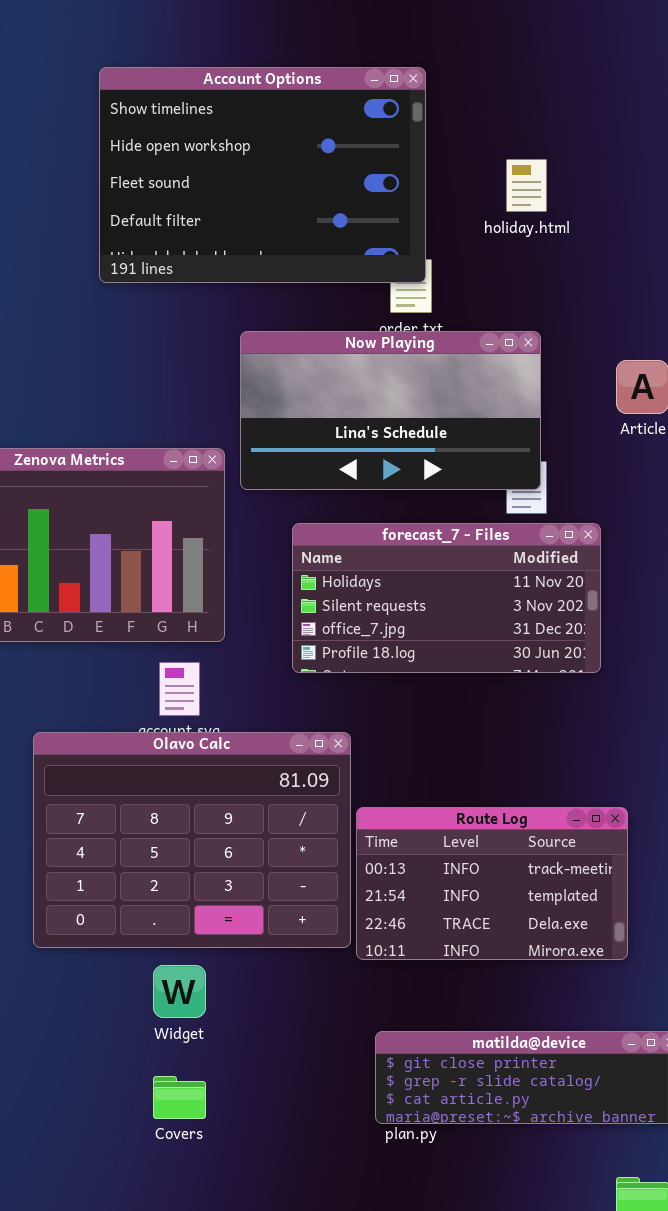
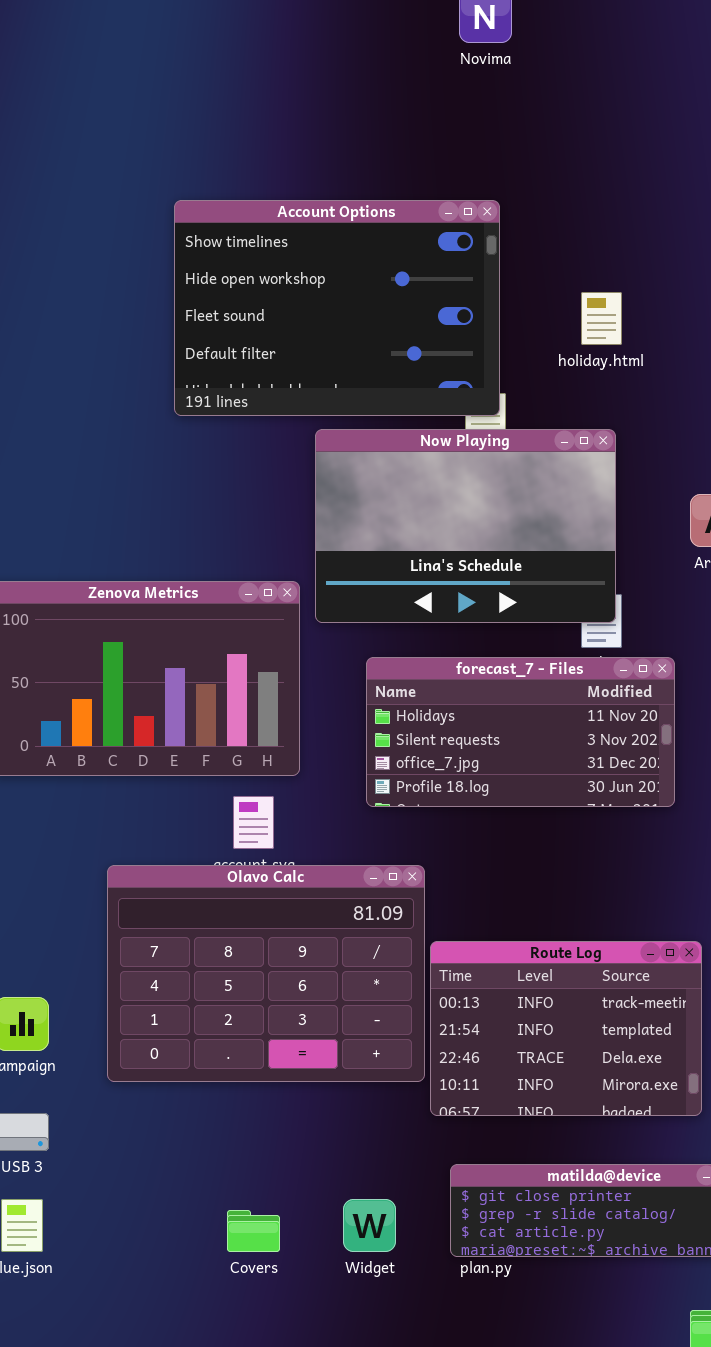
Now Playing: [240,331,541,490] -> [315,429,616,623], resized
Route Log: [356,807,628,960] -> [430,941,702,1116], resized
Widget: [153,965,206,1018] -> [343,1199,396,1252], moved

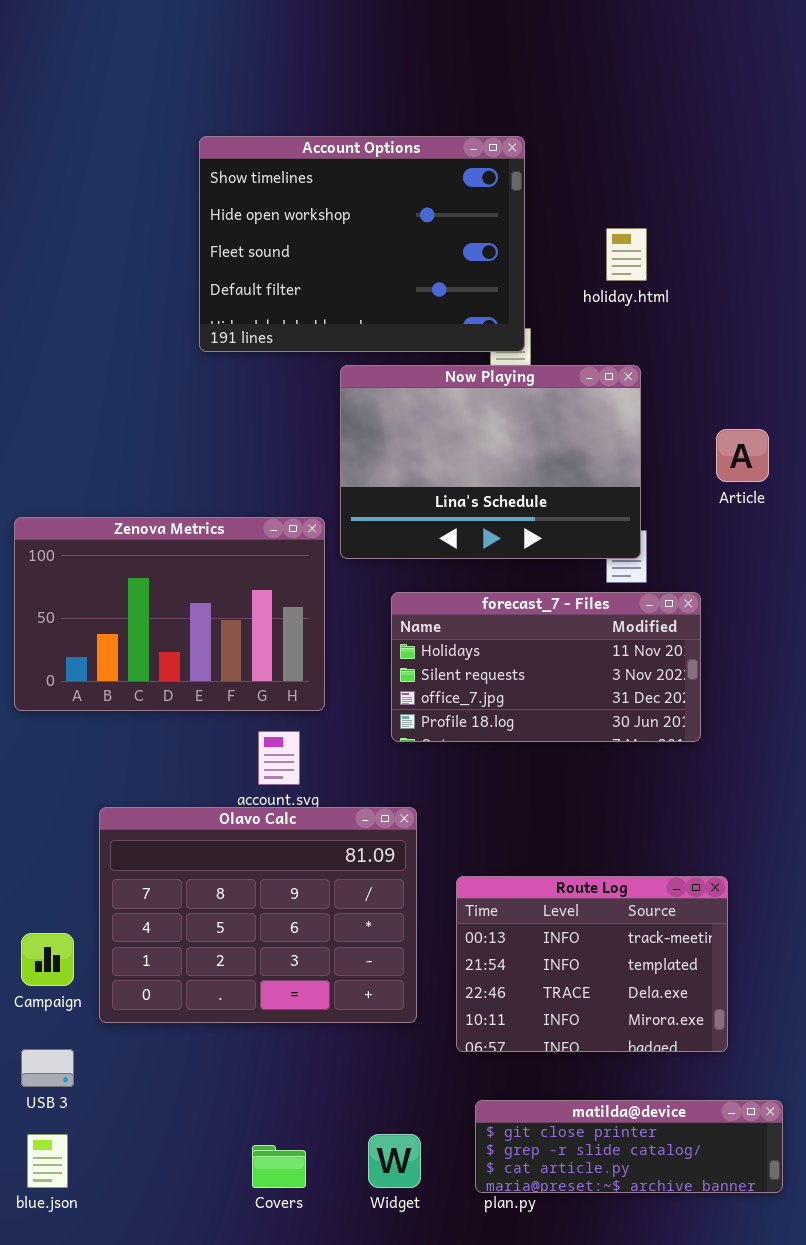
Olavo Calc: [107,865,425,1082] -> [99,807,417,1023], moved

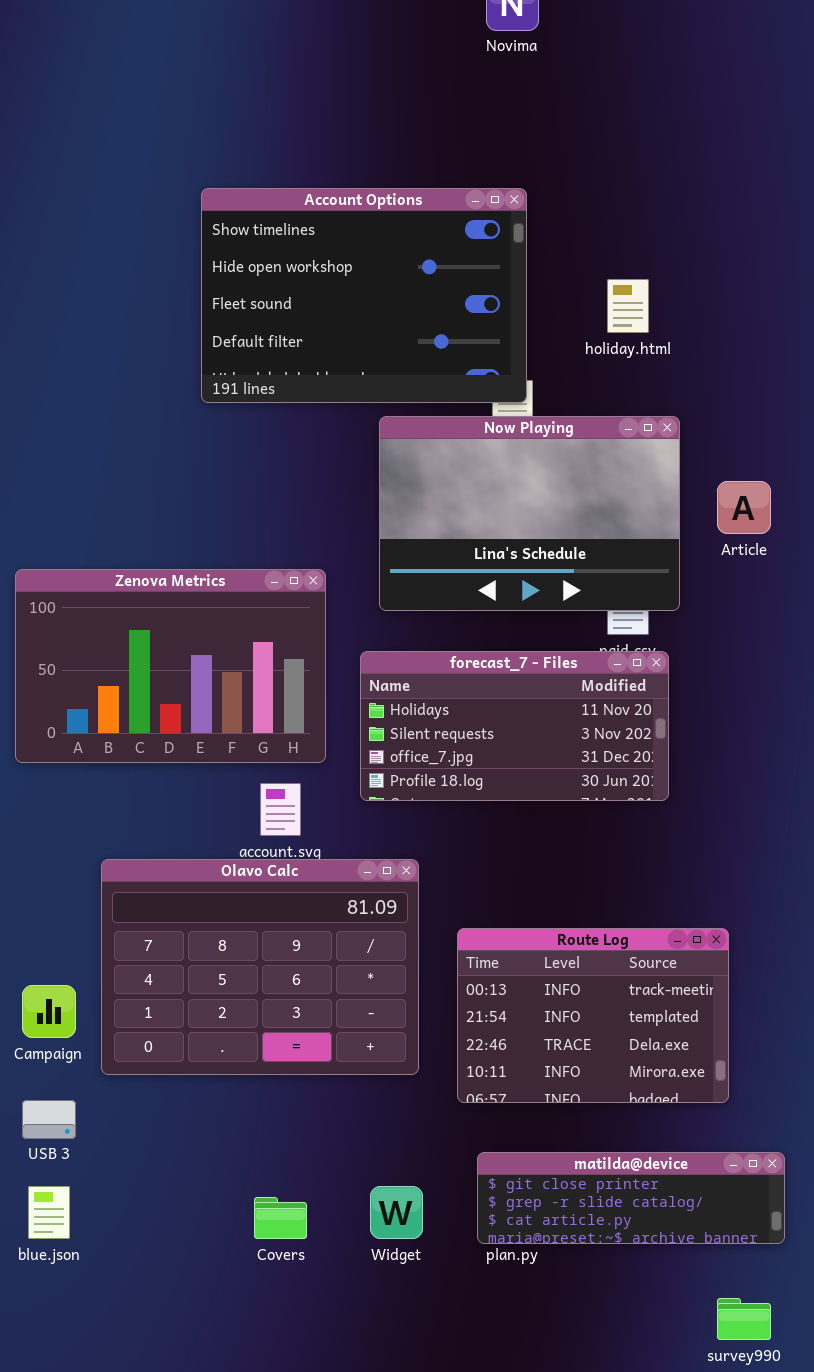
Now Playing: [340,365,641,559] -> [379,416,680,611], moved
forecast_7 - Files: [391,592,701,742] -> [360,651,669,801], moved

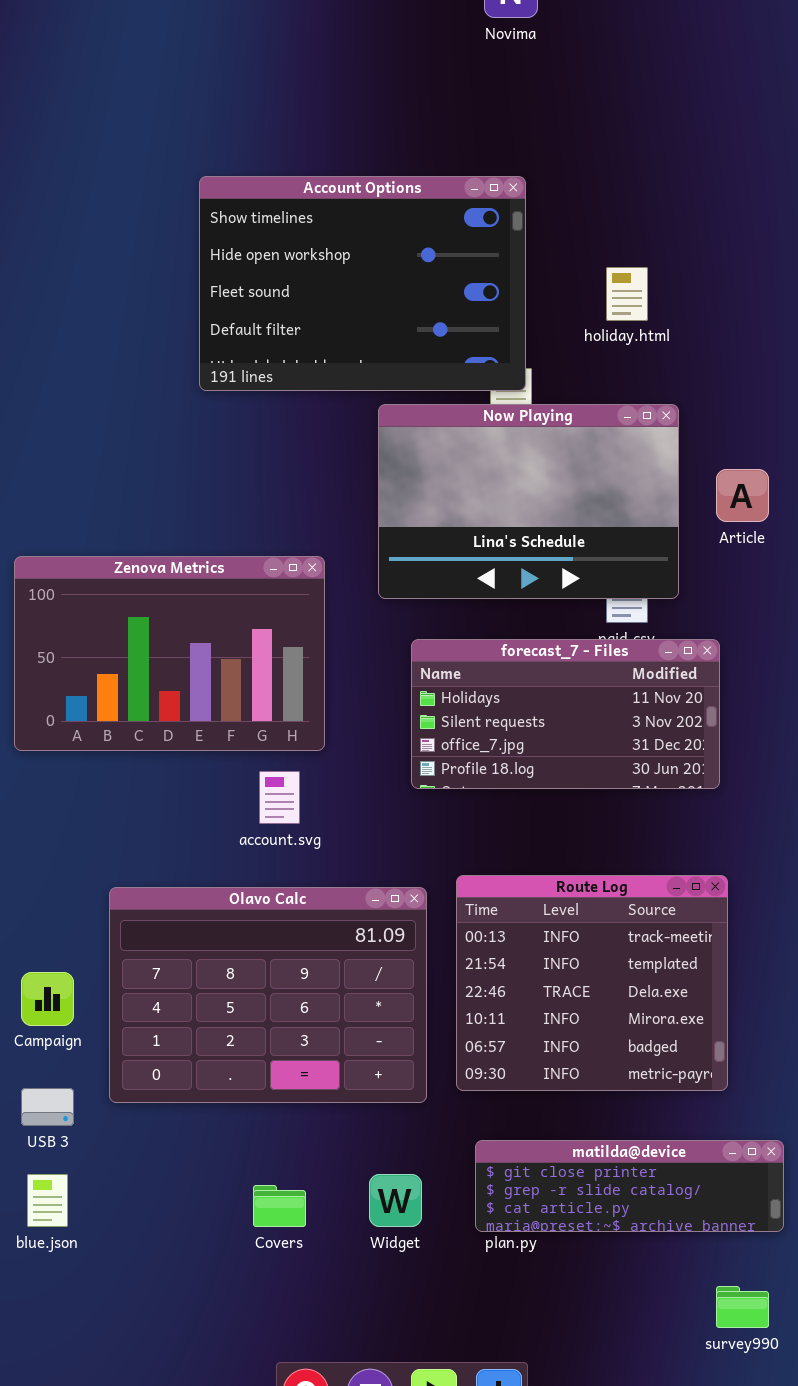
forecast_7 - Files: [360,651,669,801] -> [411,639,720,789], moved
Olavo Calc: [101,859,419,1075] -> [109,887,427,1103], moved
Route Log: [457,928,729,1103] -> [456,875,728,1091], resized

